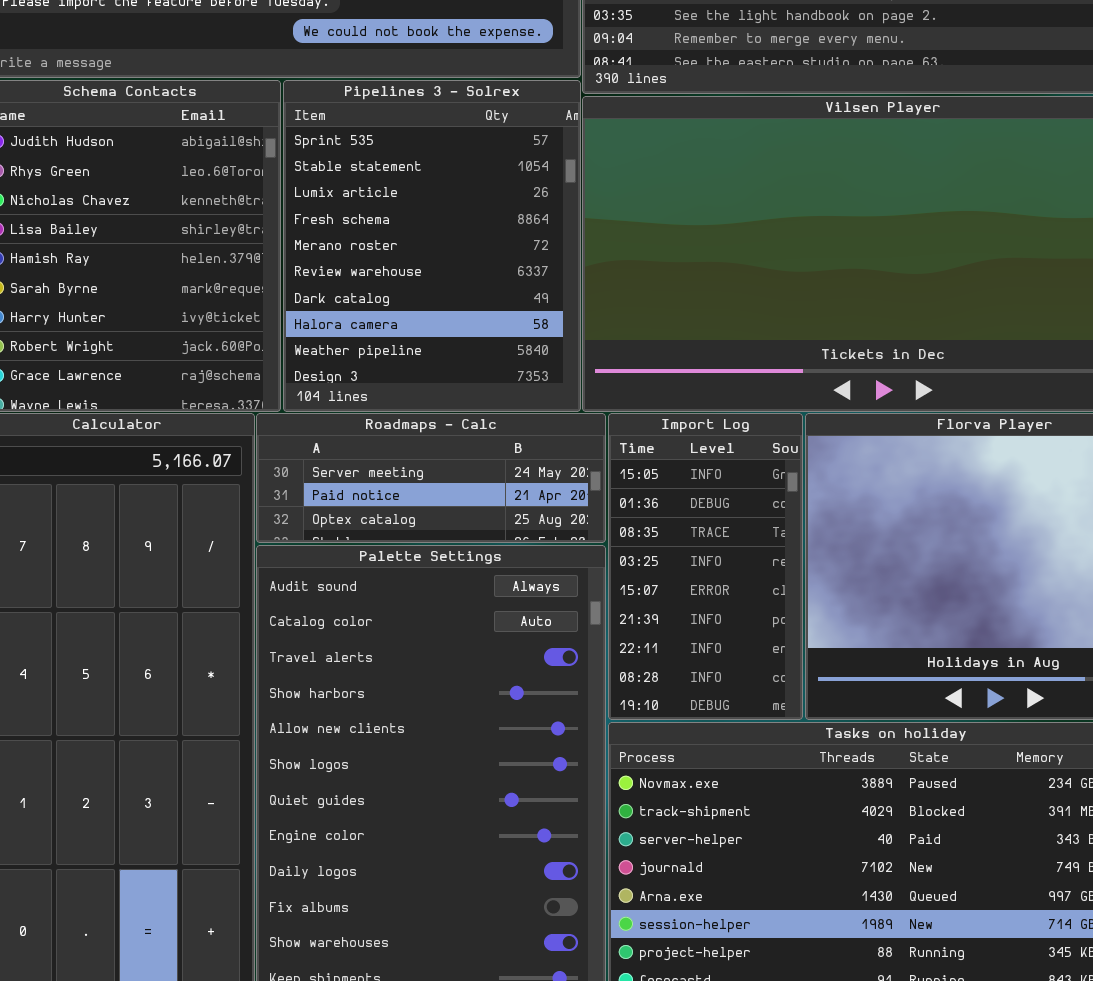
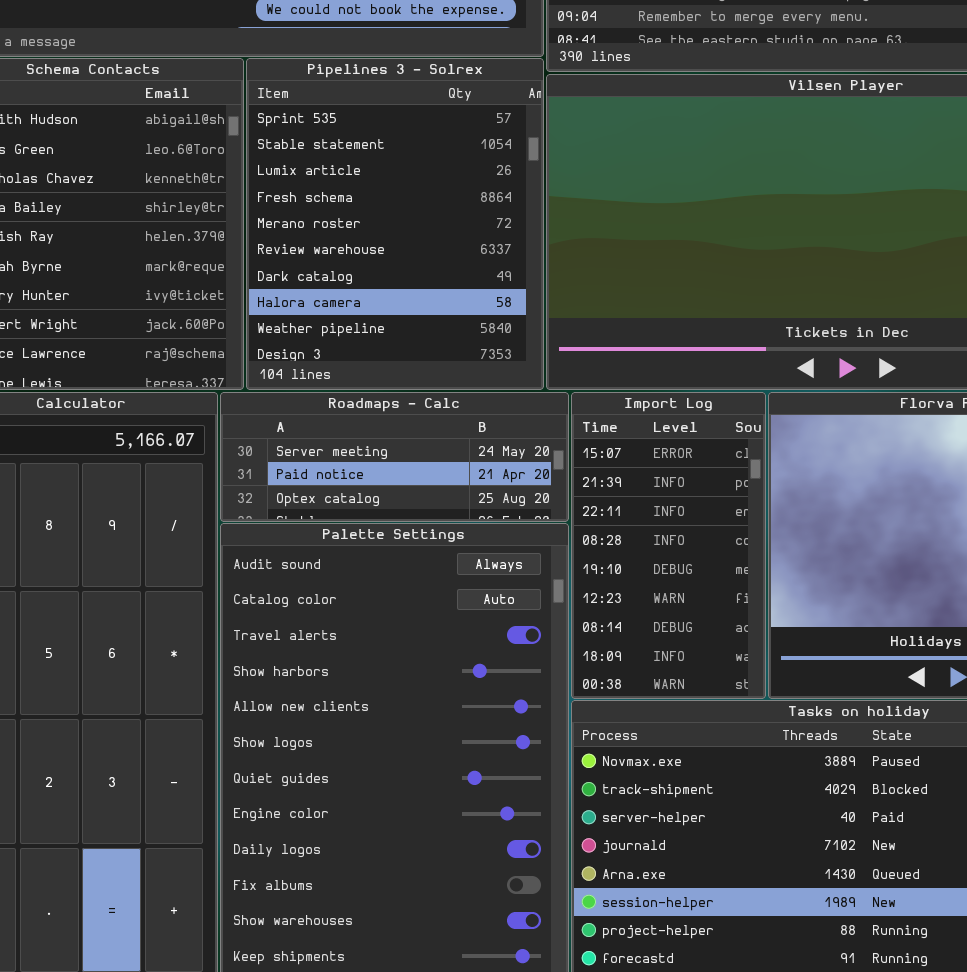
Import Log: [608,413,803,720] -> [571,392,766,699], scrolled down 4 rows

